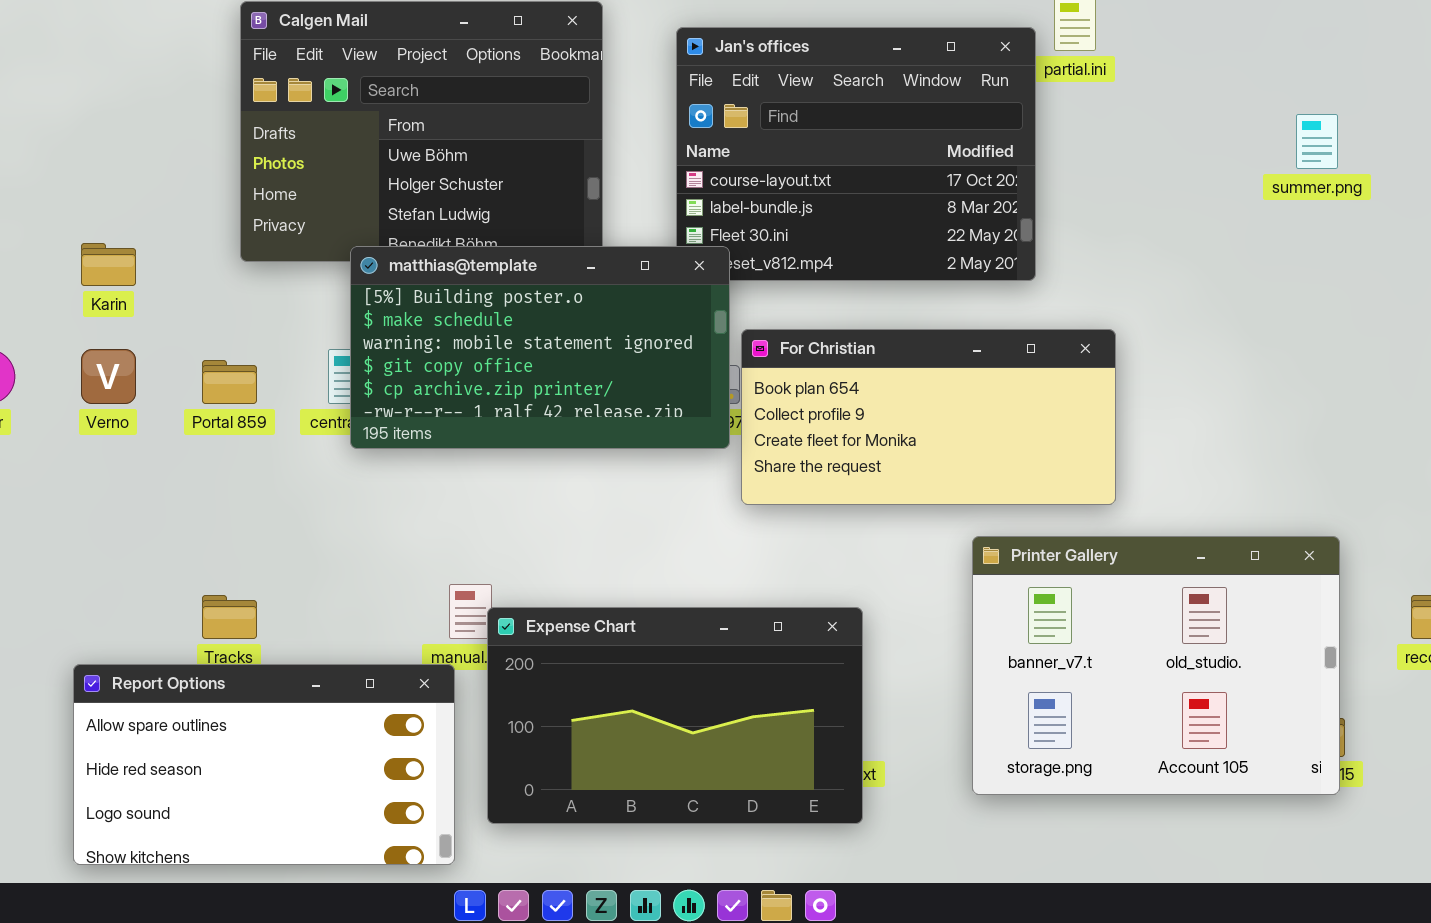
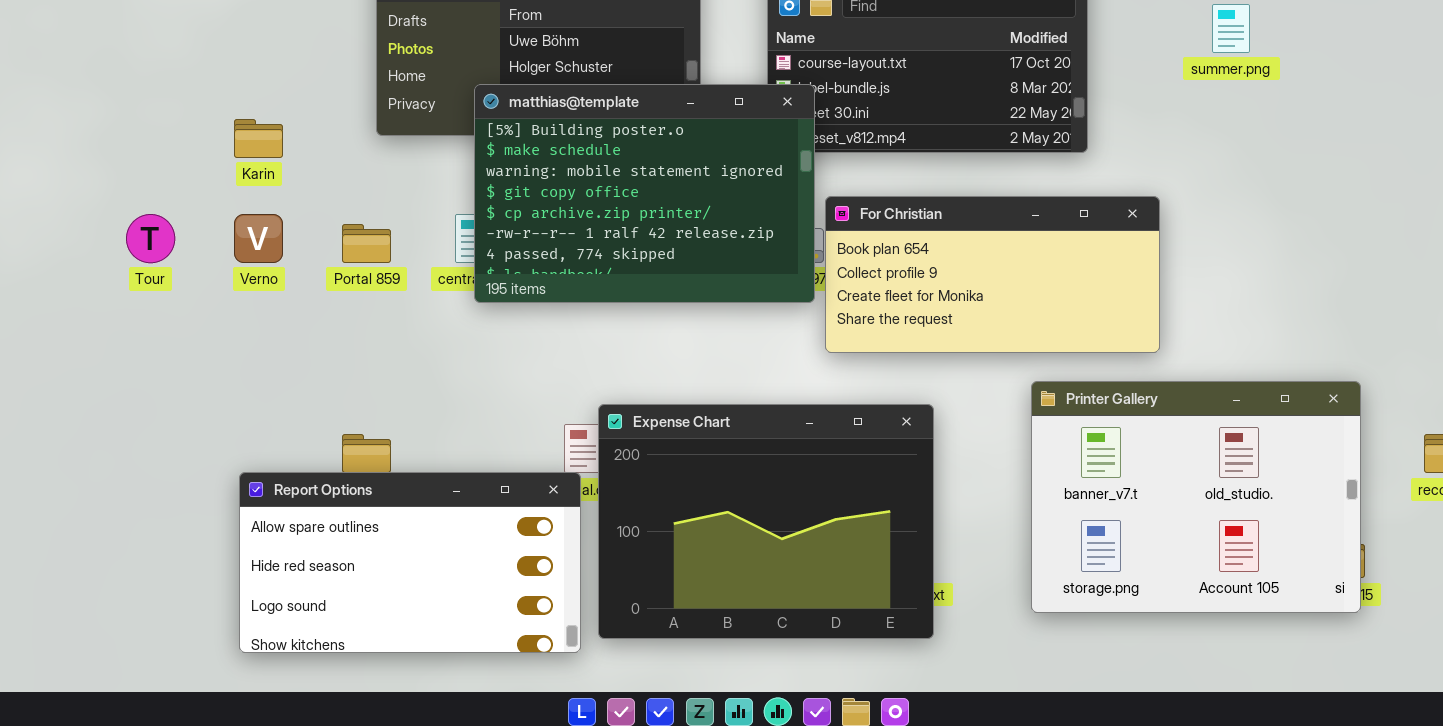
summer.png: [1296,114,1338,169] -> [1212,4,1250,53], moved
matthias@template: [350,246,730,449] -> [474,84,815,303], resized
Expense Chart: [487,607,863,824] -> [598,404,934,639], resized
Report Options: [73,664,455,865] -> [239,472,581,653], moved

